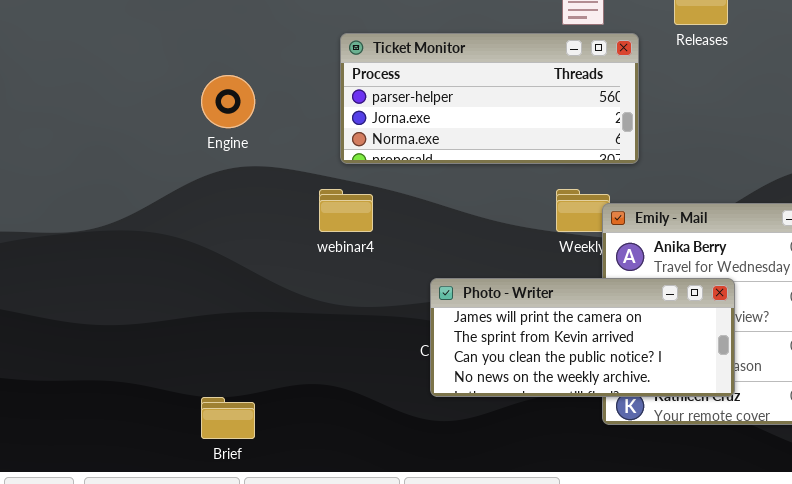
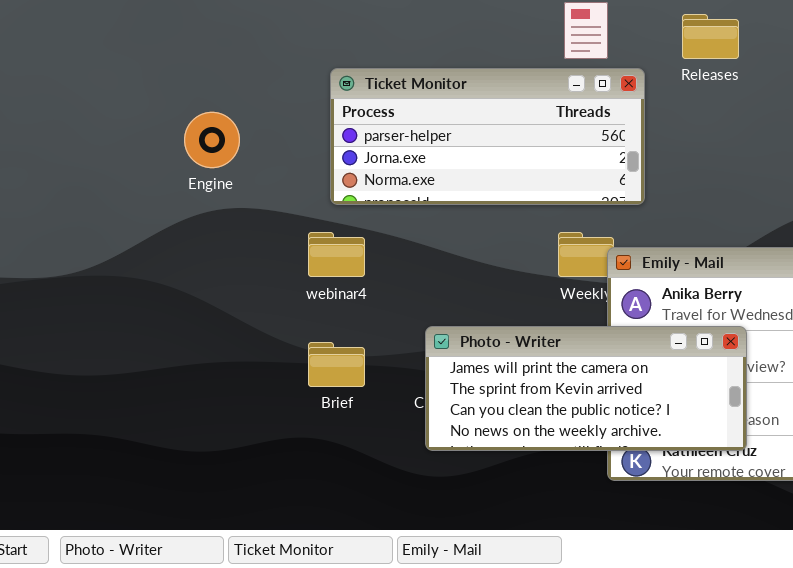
Brief: [201,397,255,439] -> [308,342,365,387], moved

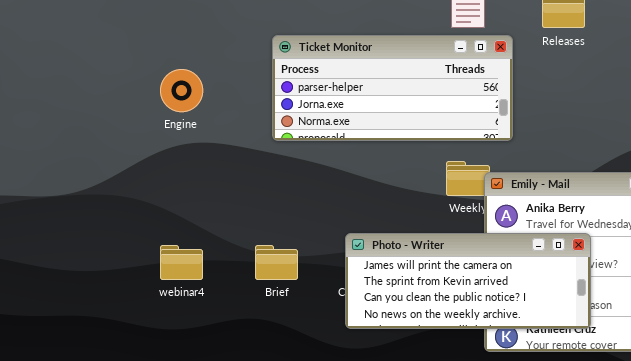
webinar4: [308,232,365,277] -> [160,245,203,280], moved

